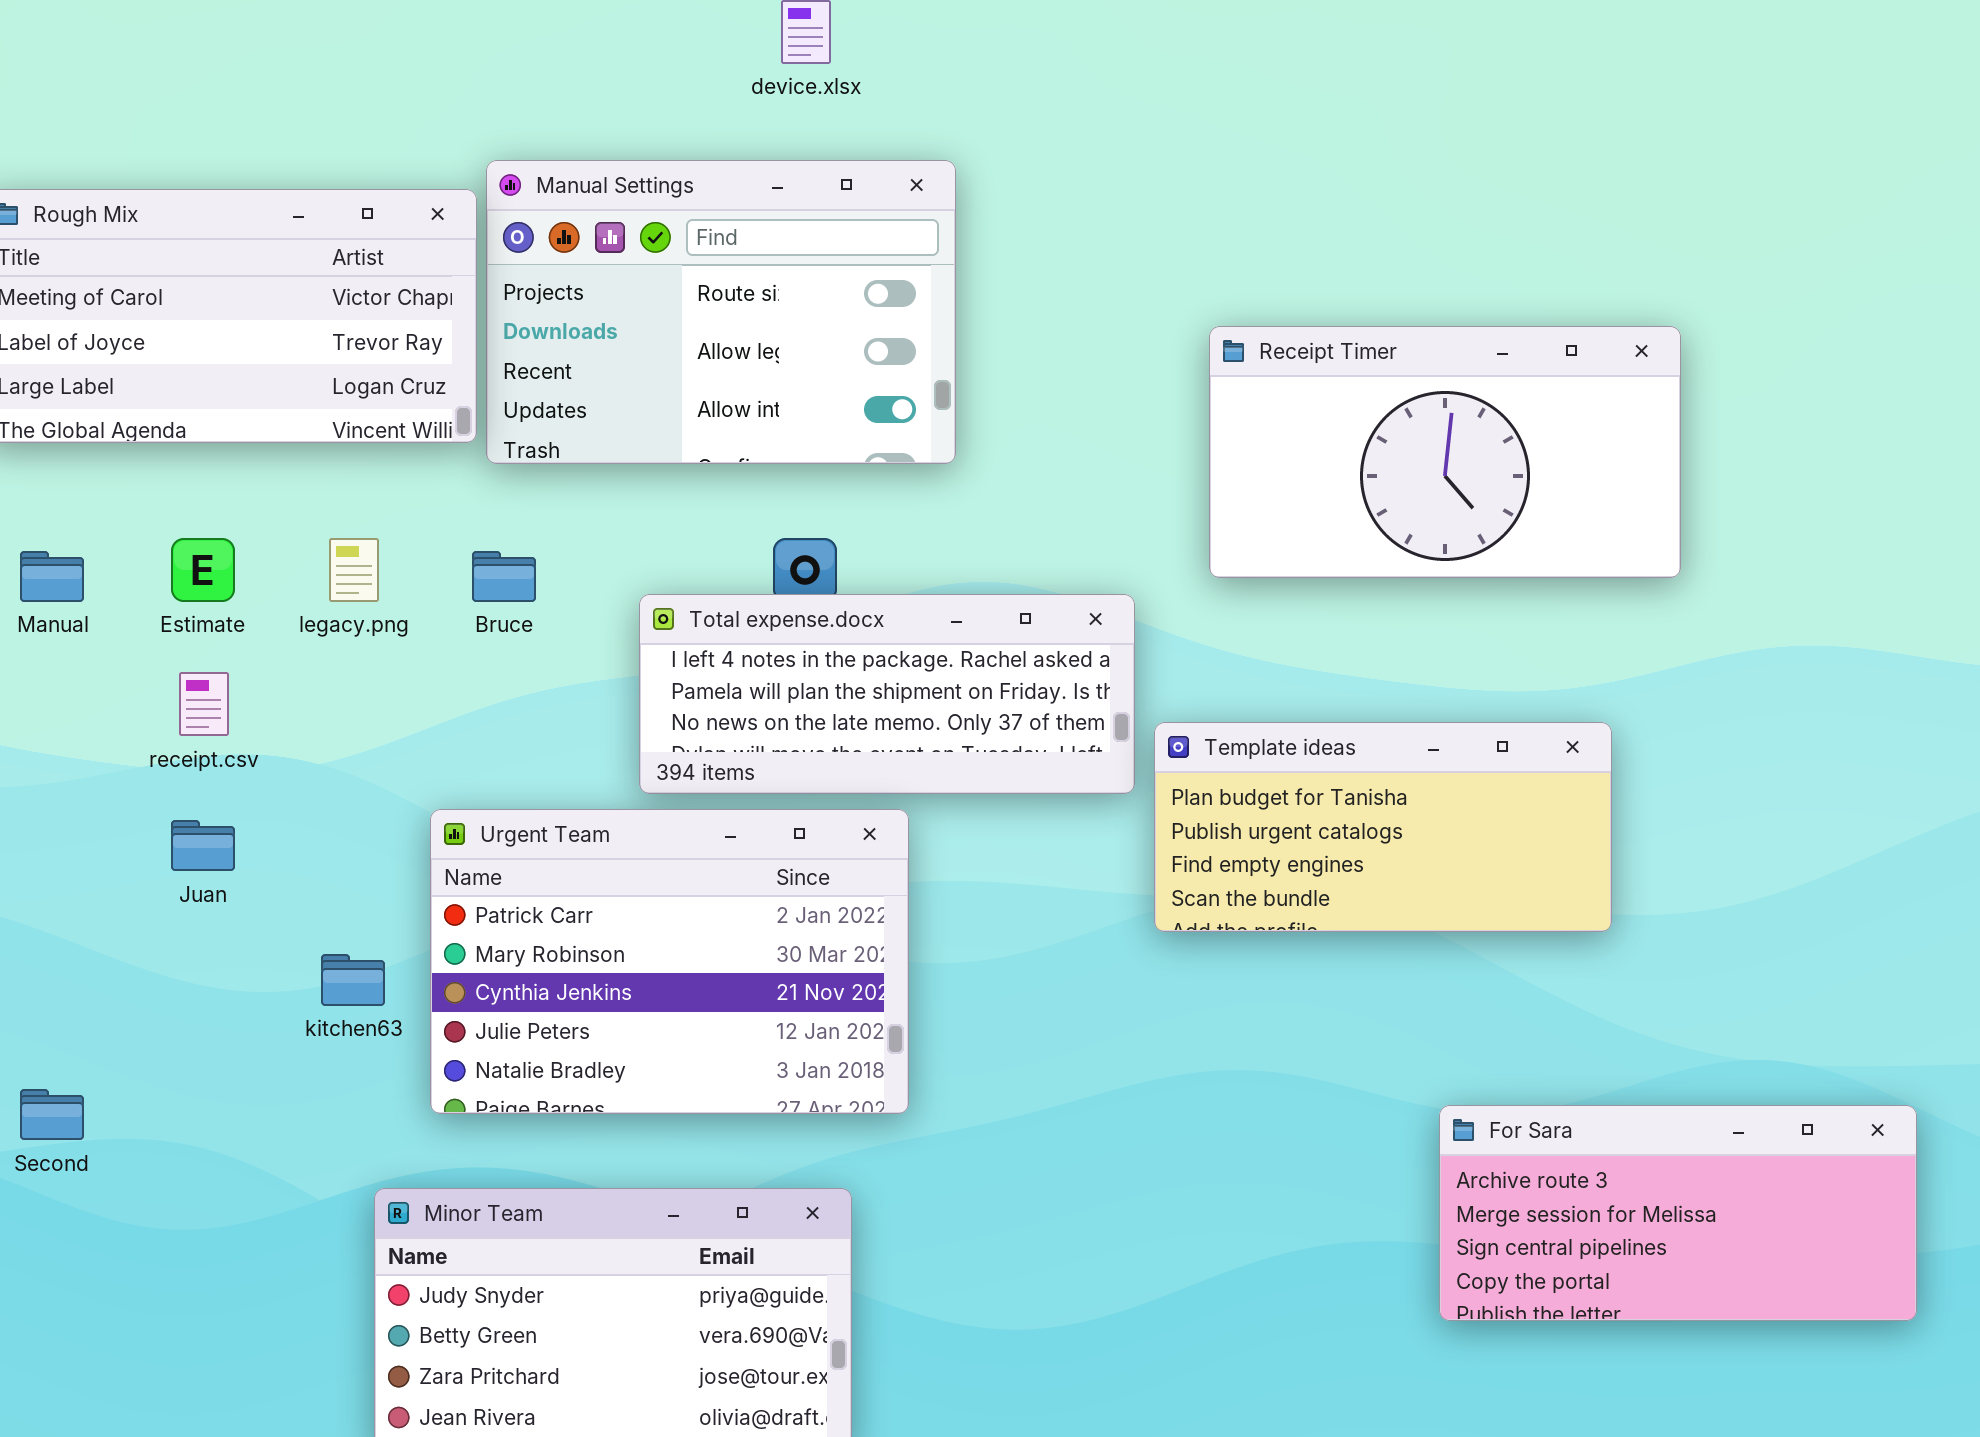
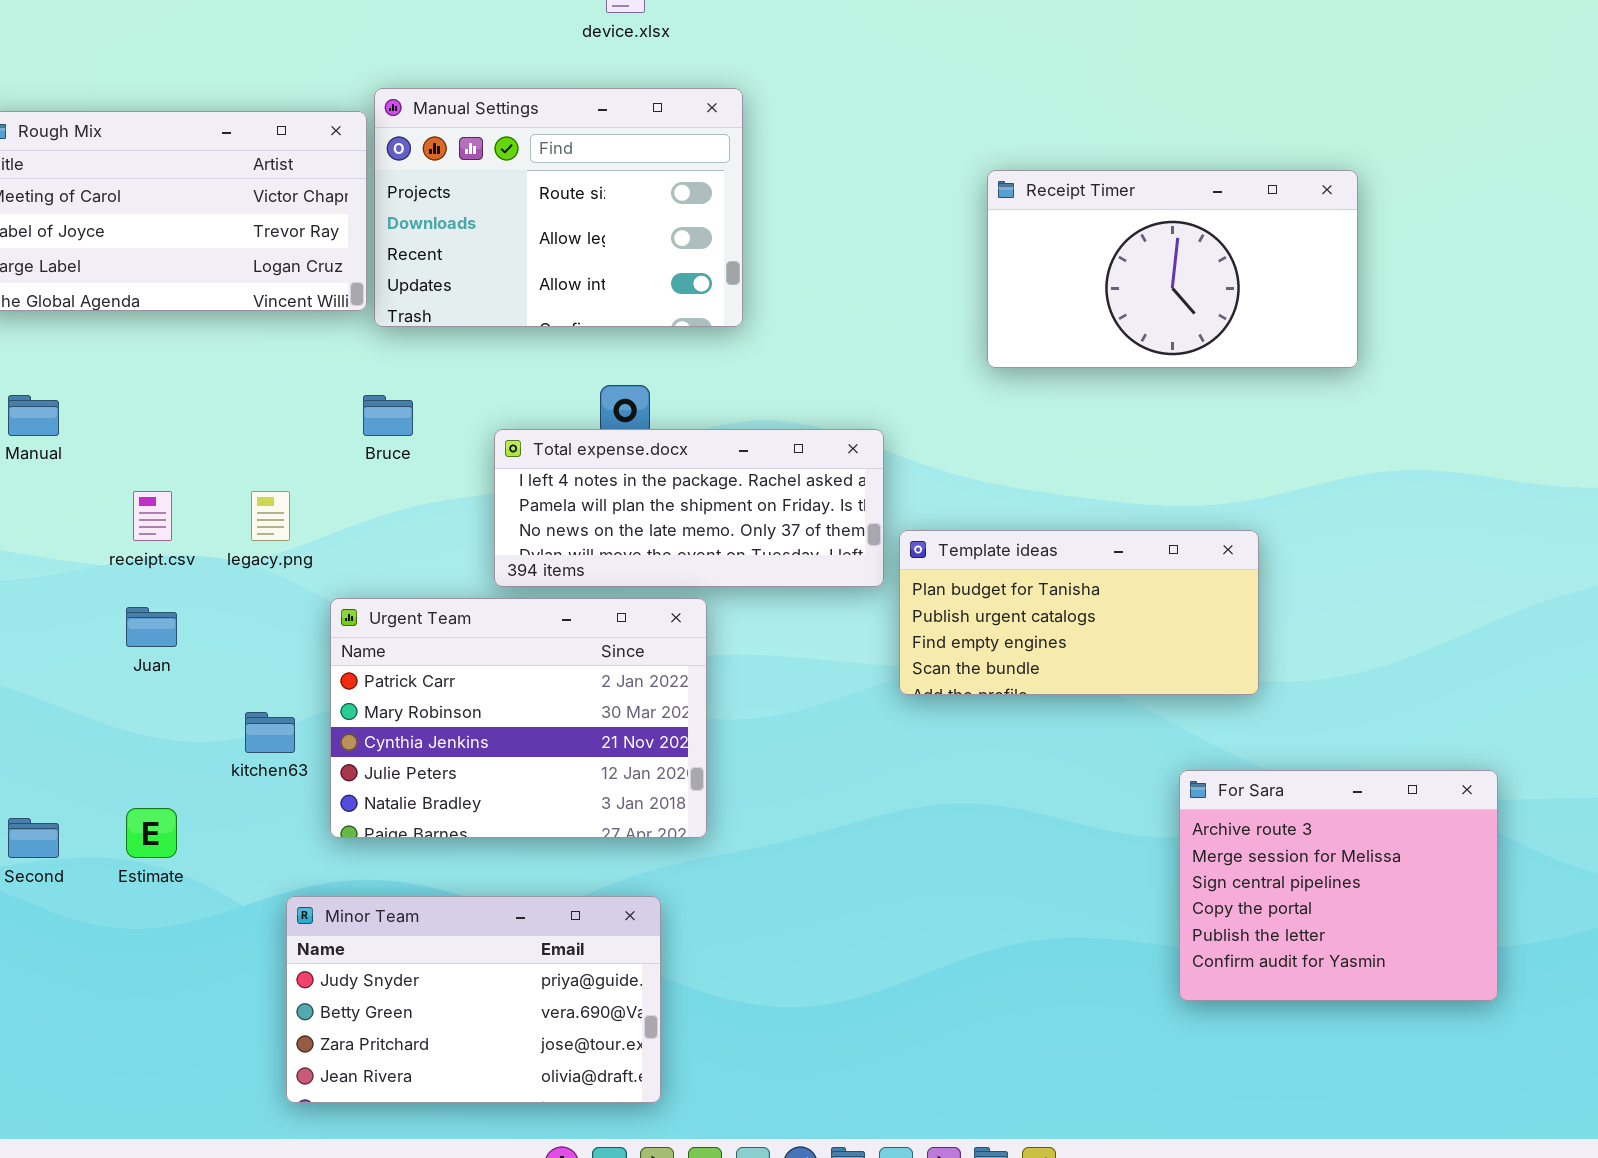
Receipt Timer: [1209,326,1681,578] -> [987,170,1358,368], moved
Estimate: [171,538,235,602] -> [126,808,177,858], moved
legacy.png: [329,538,379,602] -> [251,491,290,541], moved
For Sara: [1439,1105,1917,1321] -> [1179,770,1498,1001], resized

